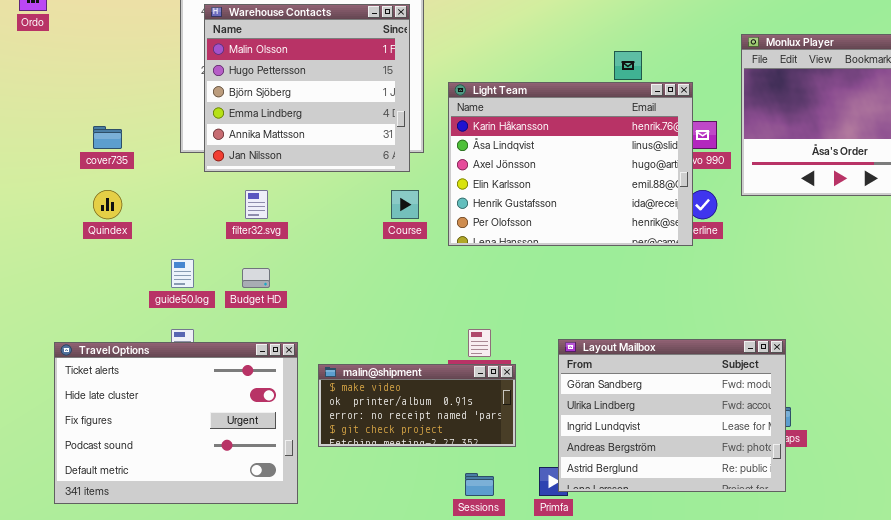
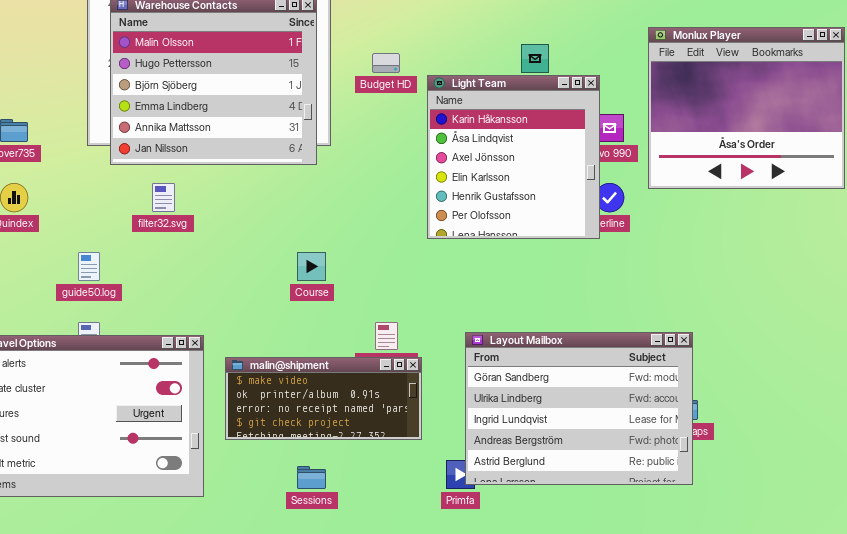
Light Team: [448,82,693,246] -> [427,75,600,239], resized
Course: [391,190,419,219] -> [297,252,326,281], moved
Budget HD: [242,268,270,288] -> [372,53,400,73], moved
Sessions: [465,473,494,496] -> [297,466,326,489], moved

